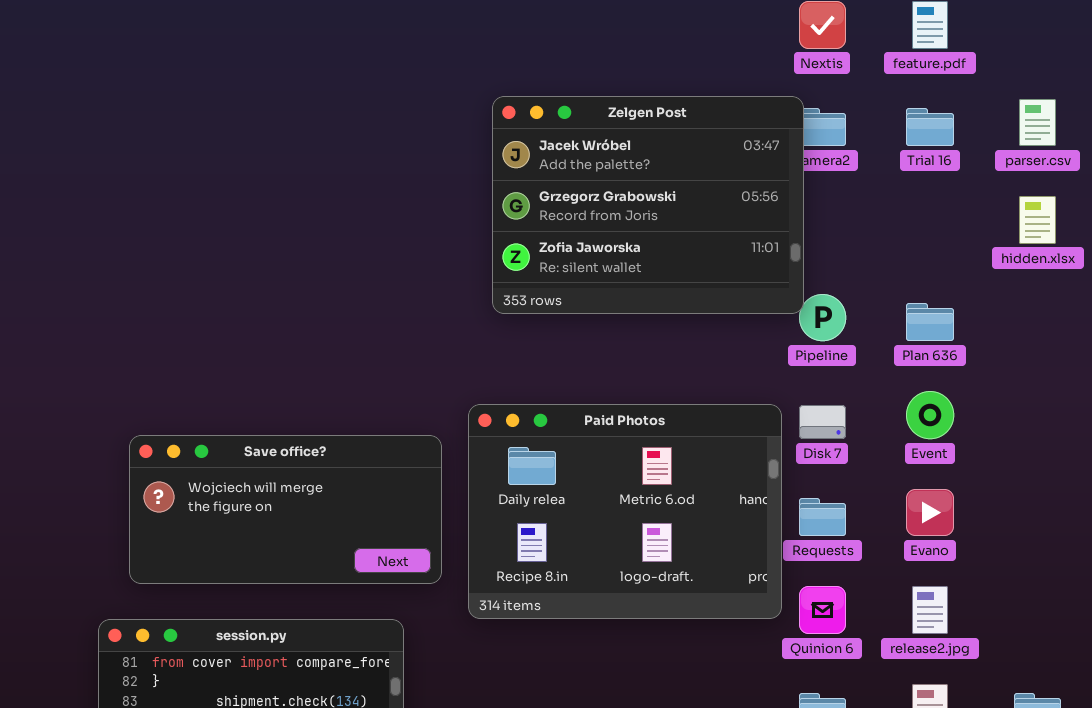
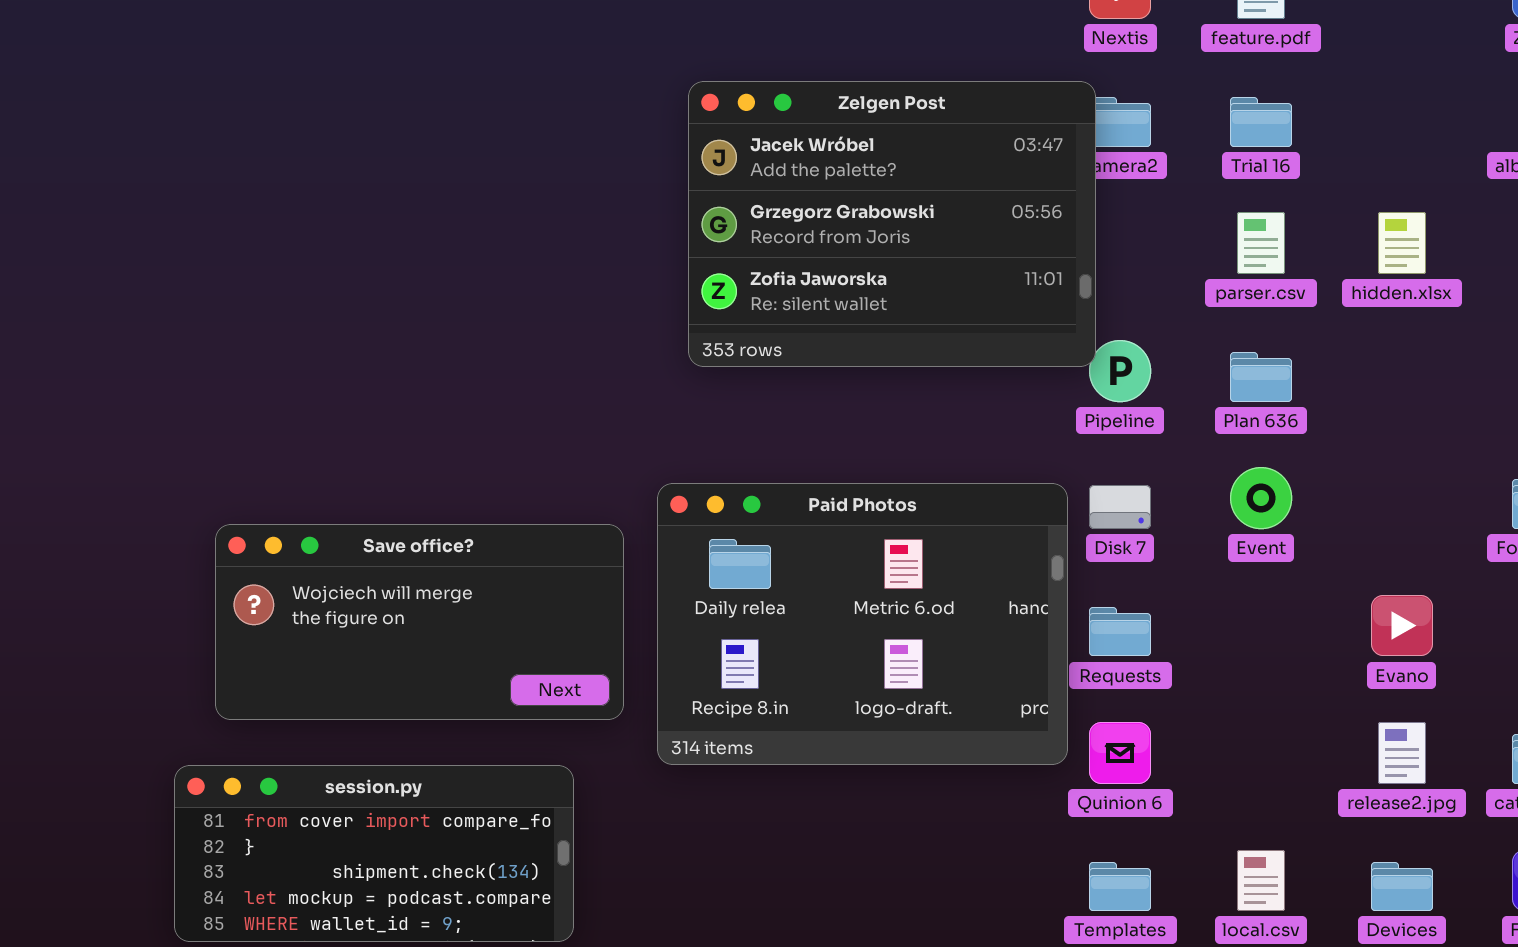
parser.csv: [1019,99,1056,146] -> [1237,212,1285,274], moved
Evano: [906,489,954,536] -> [1371,595,1433,656], moved
release2.jpg: [912,586,948,634] -> [1378,722,1426,784], moved

